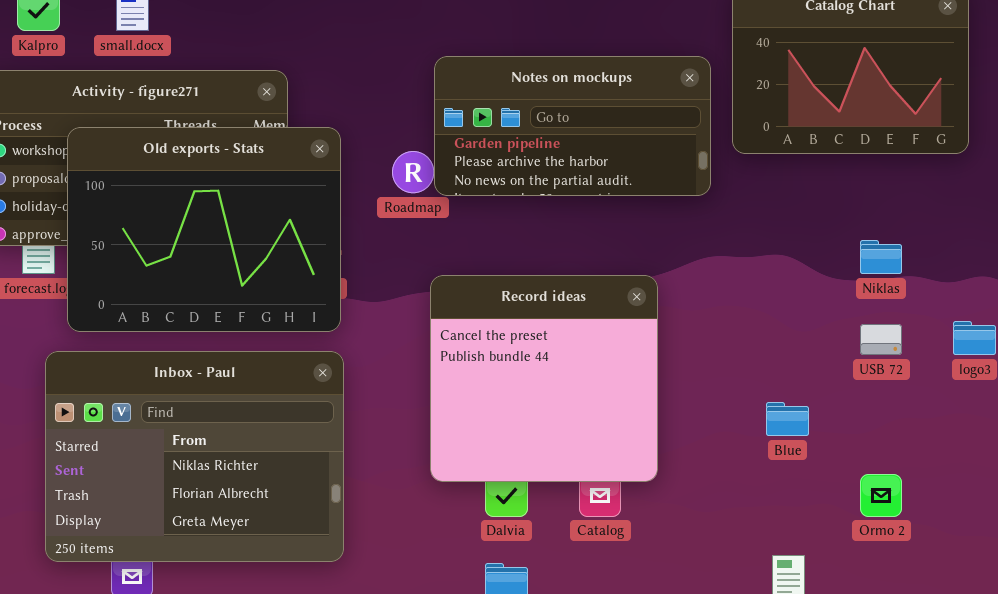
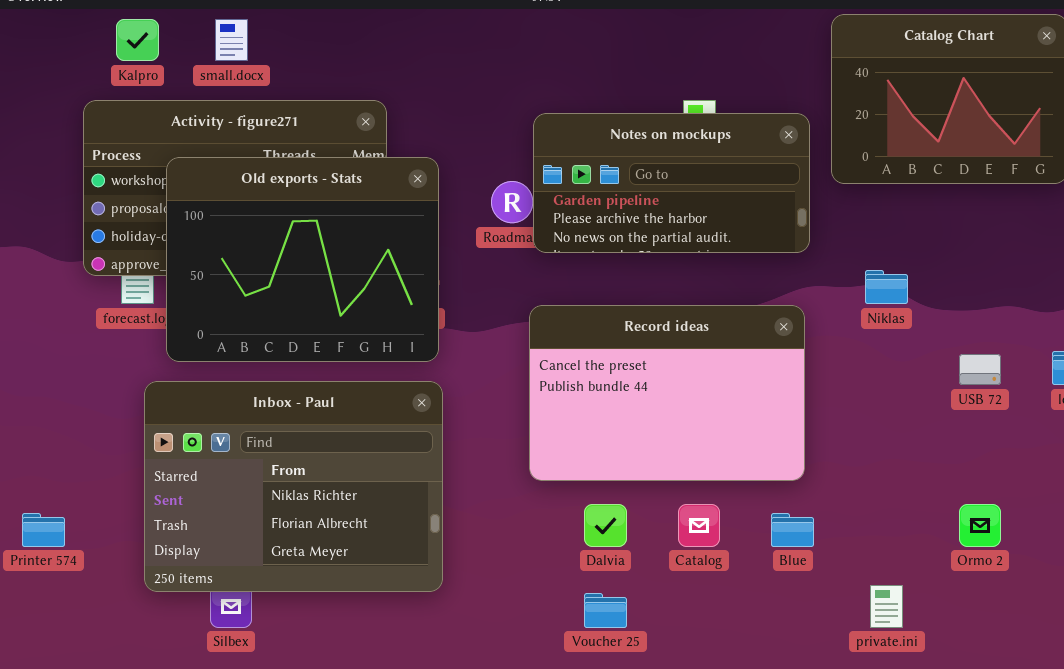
Notes on mockups: [434,56,711,196] -> [533,113,810,253], moved
Niklas: [860,240,902,274] -> [865,270,908,304], moved
Record ideas: [430,275,658,482] -> [529,305,805,481], resized
Blue: [766,402,809,436] -> [771,513,814,547], moved

